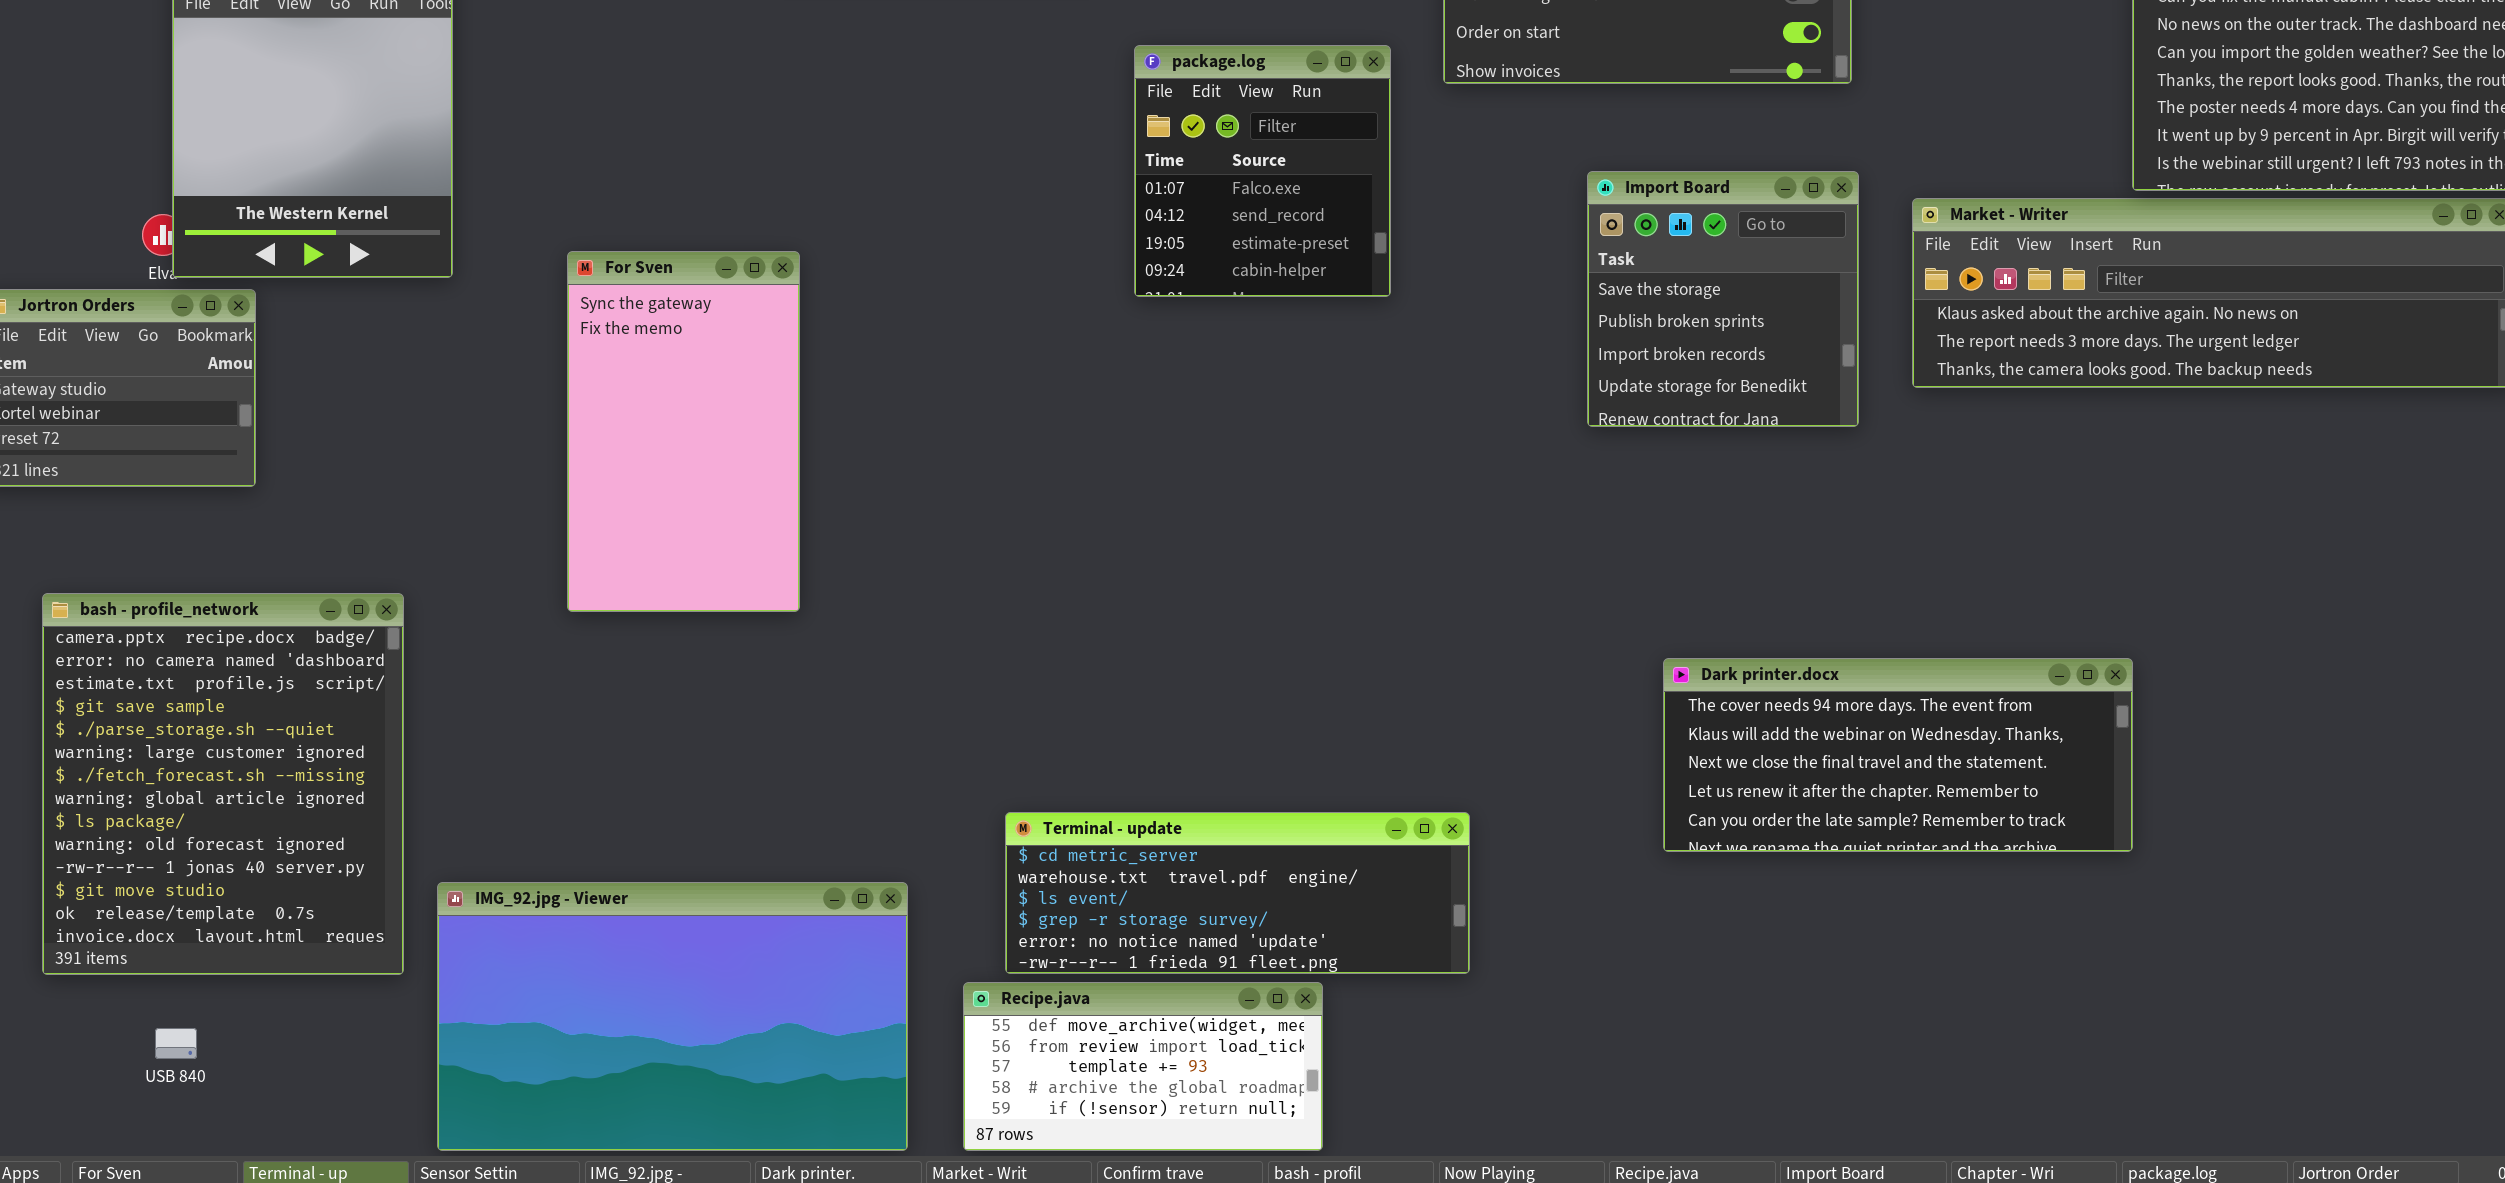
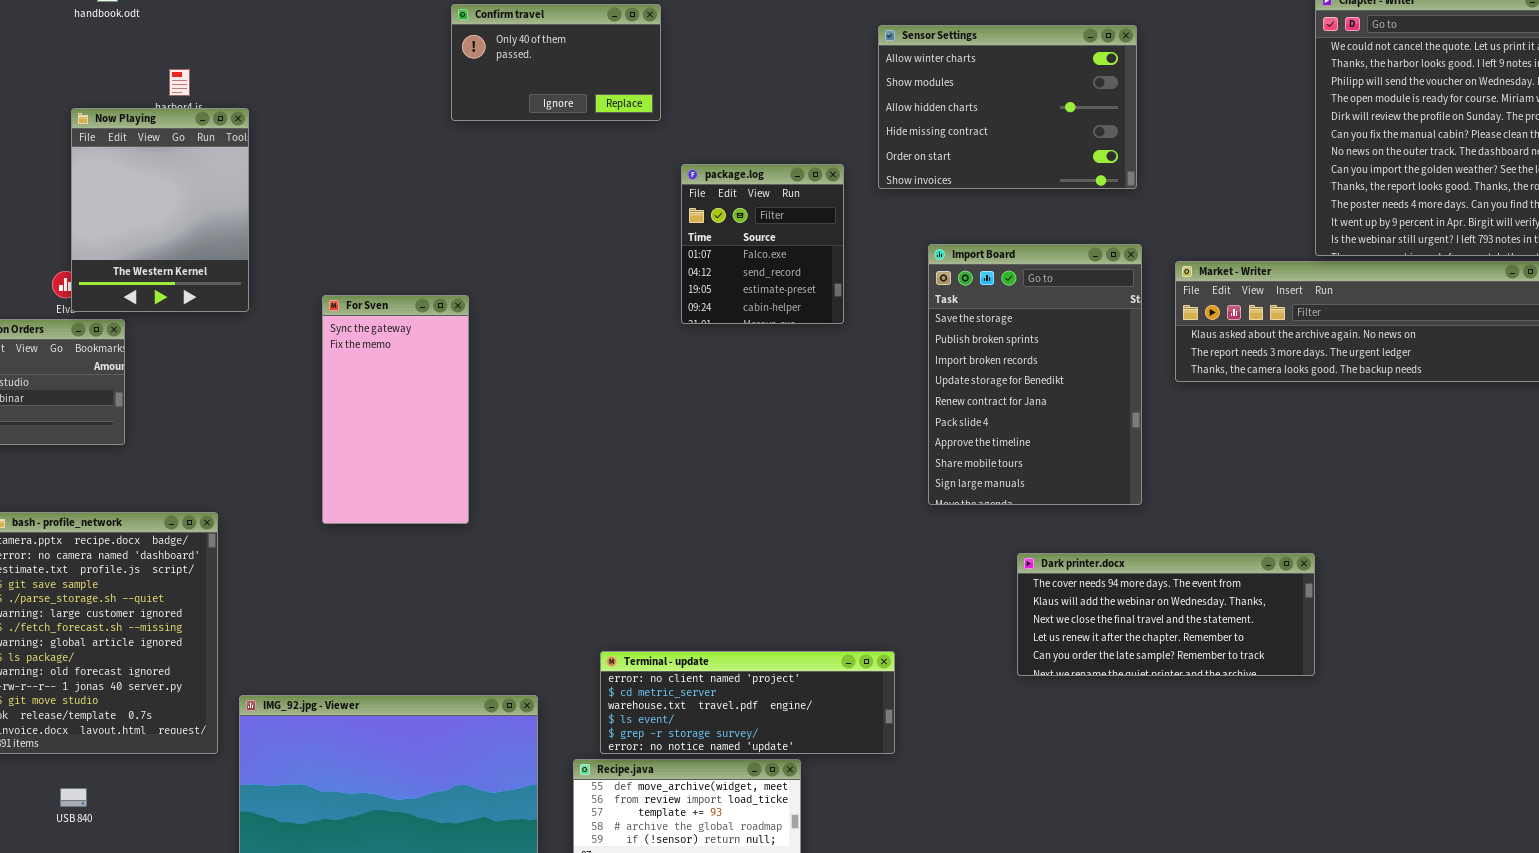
Import Board: [1587,171,1859,427] -> [928,244,1142,505], resized
Terminal - update: [1005,812,1470,974] -> [600,651,895,754], scrolled up 1 row

